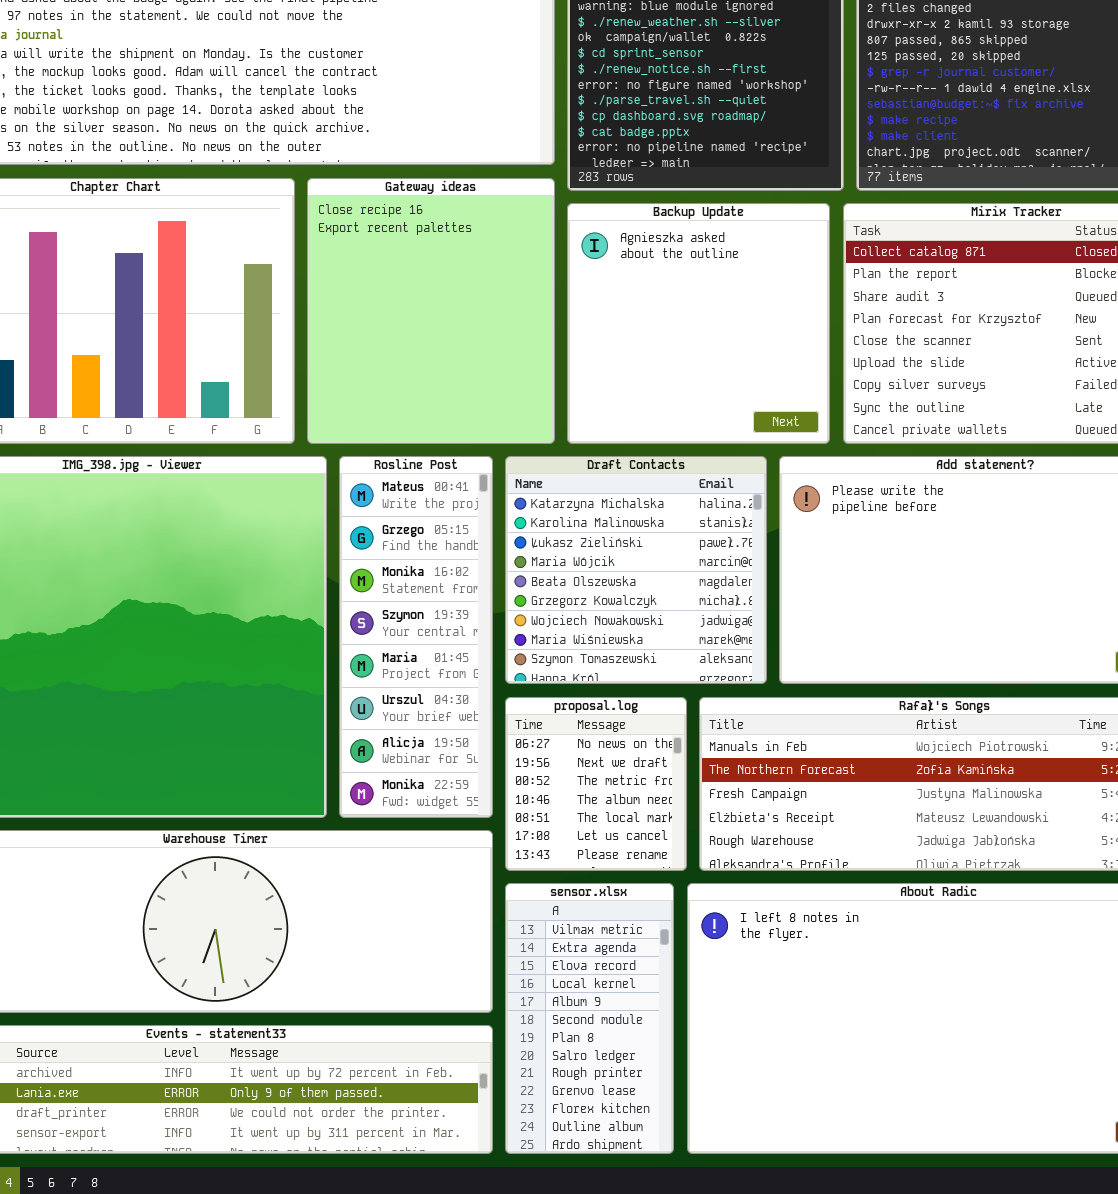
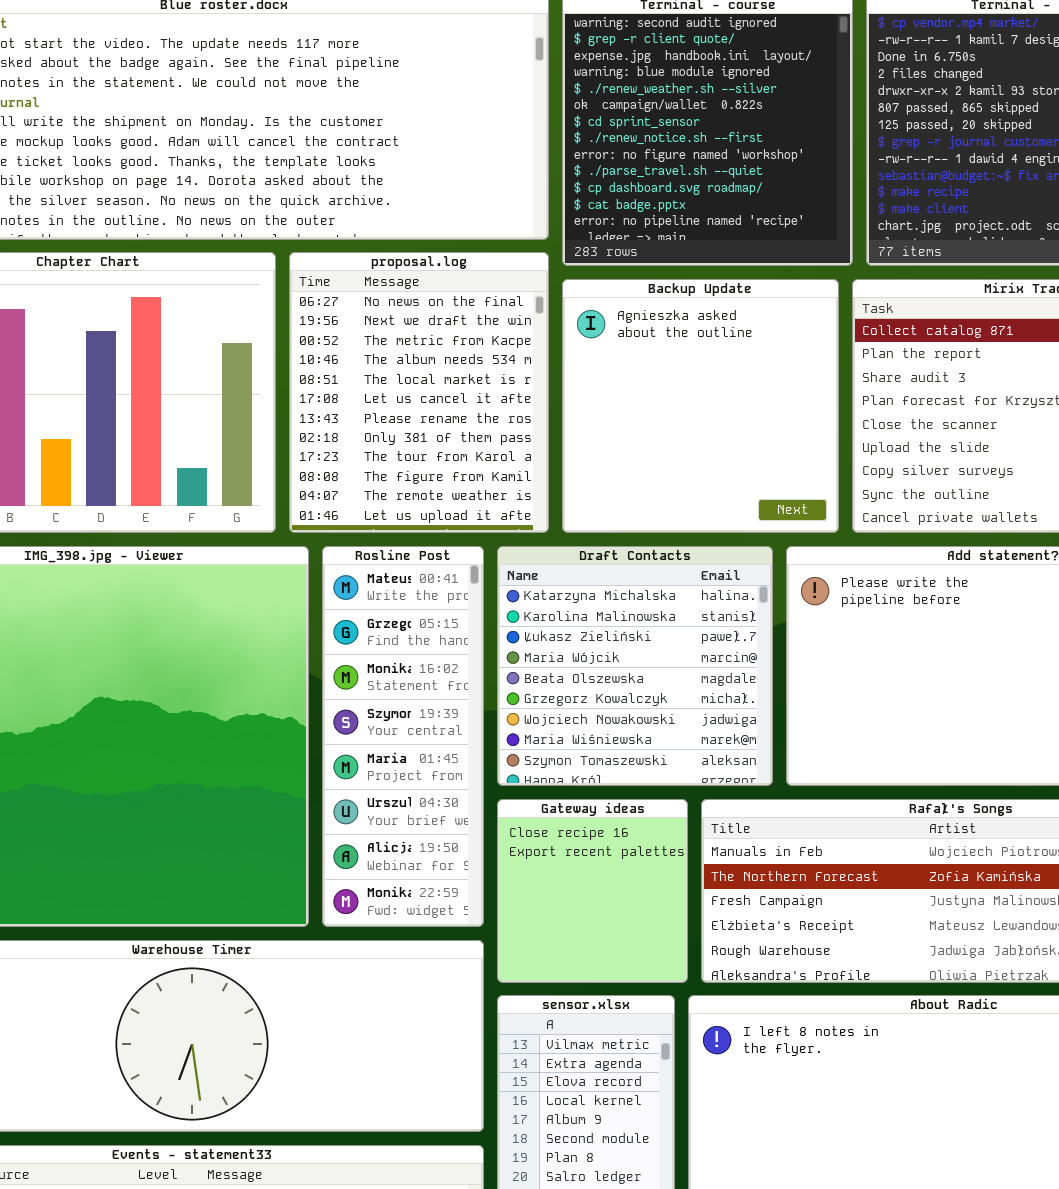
Gateway ideas: [307,178,555,444] -> [497,799,688,983], moved, resized
proposal.log: [505,697,687,871] -> [289,252,549,533], moved, resized

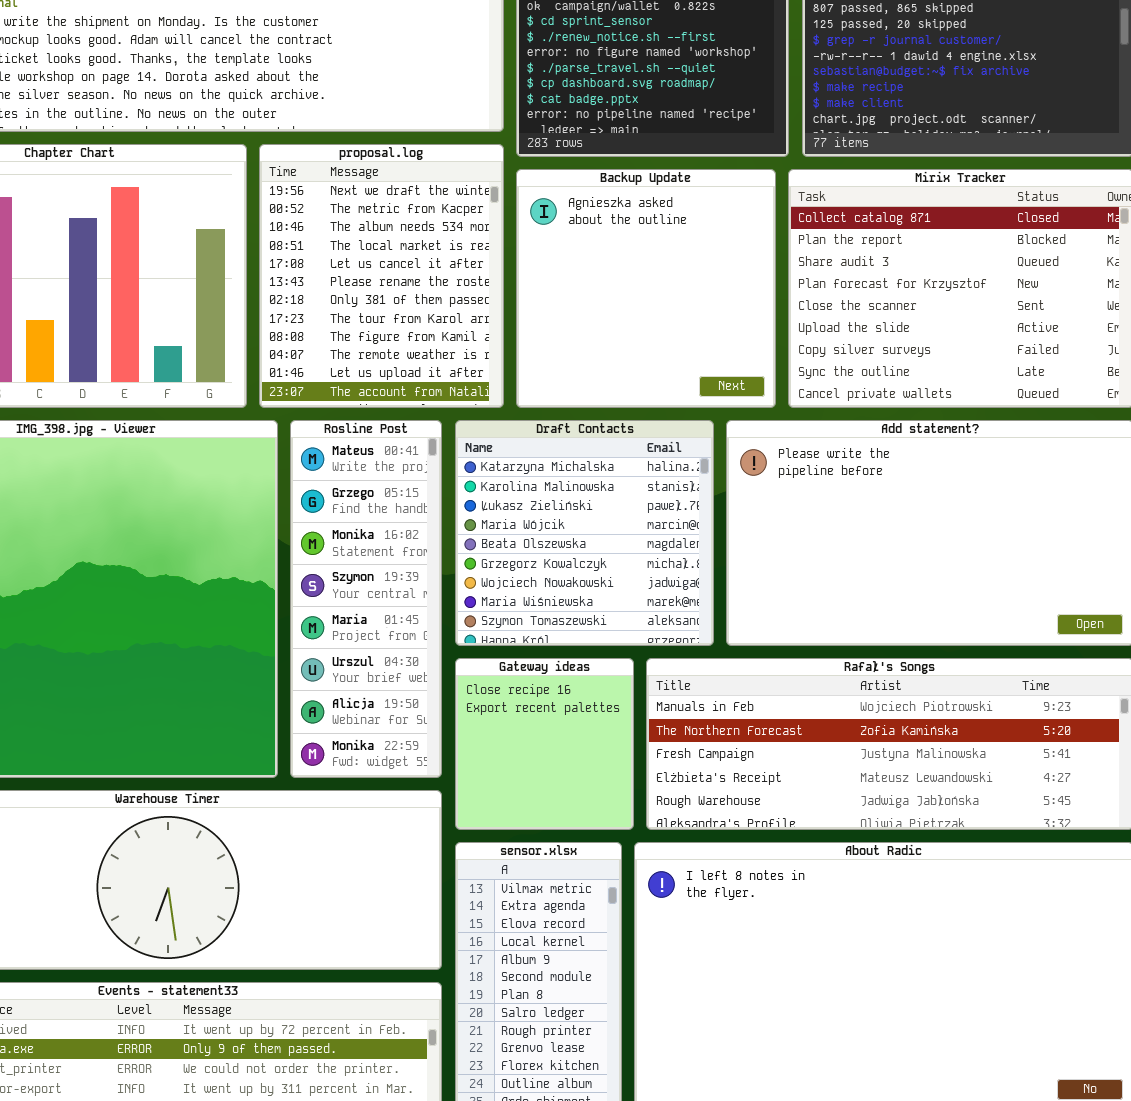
proposal.log: [289,252,549,533] -> [259,144,504,408], scrolled down 1 row

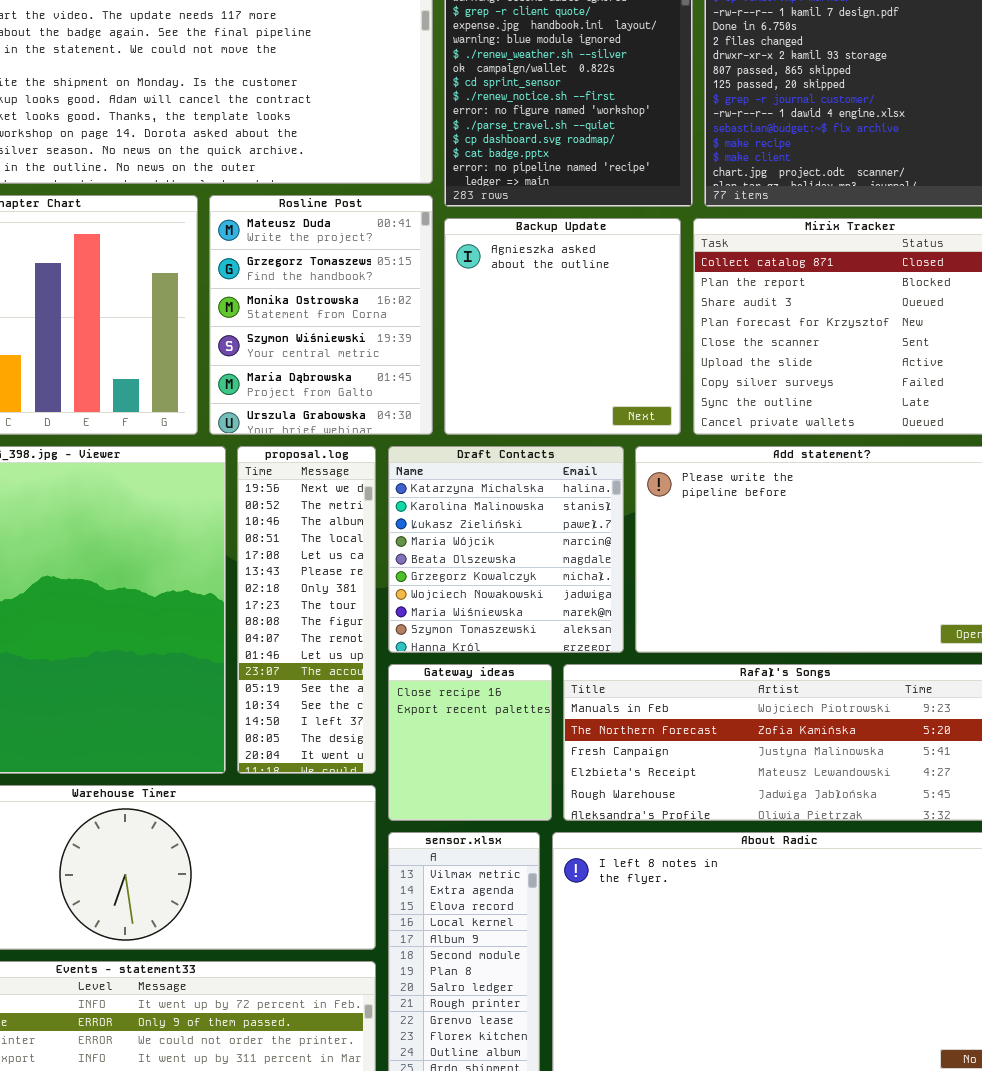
proposal.log: [259,144,504,408] -> [237,446,376,774], moved, resized
Rosline Post: [290,420,442,778] -> [209,195,433,435], moved, resized

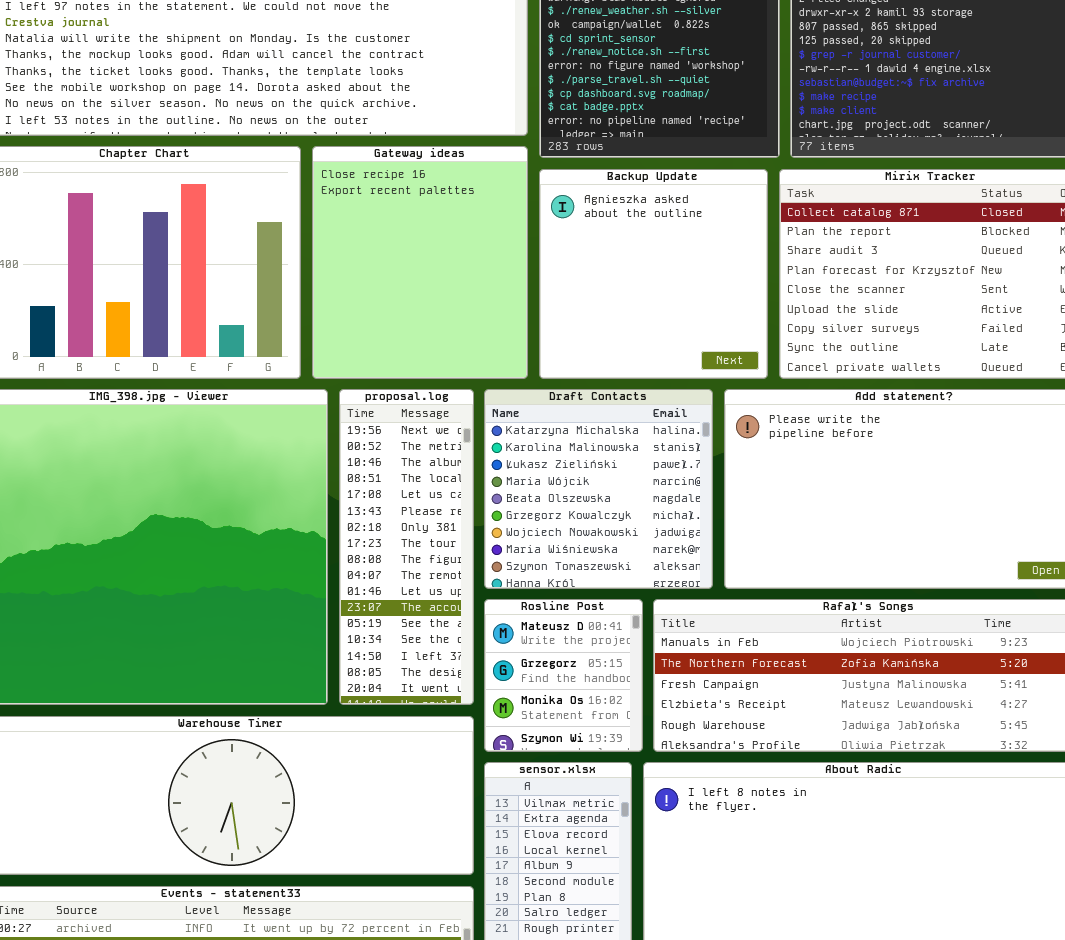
Rosline Post: [209,195,433,435] -> [484,599,643,752], moved, resized
Gateway ideas: [388,664,552,821] -> [312,146,528,379], moved, resized

